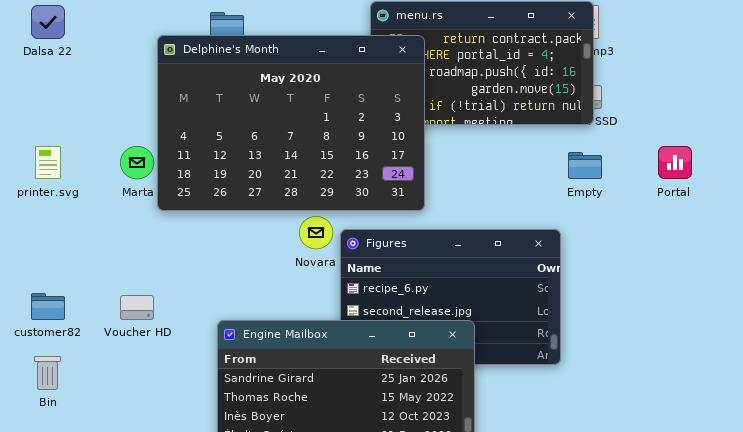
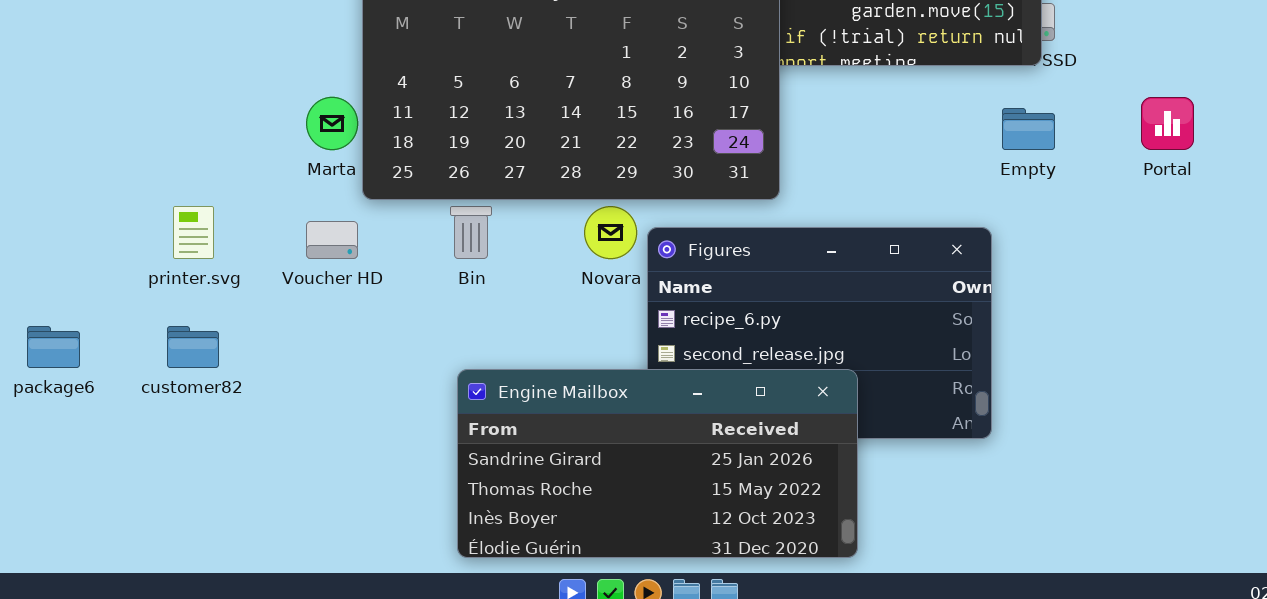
printer.svg: [35,146,61,179] -> [173,206,214,259], moved
Voucher HD: [120,295,154,320] -> [306,221,358,259], moved
Bin: [34,356,61,390] -> [450,206,492,259], moved

